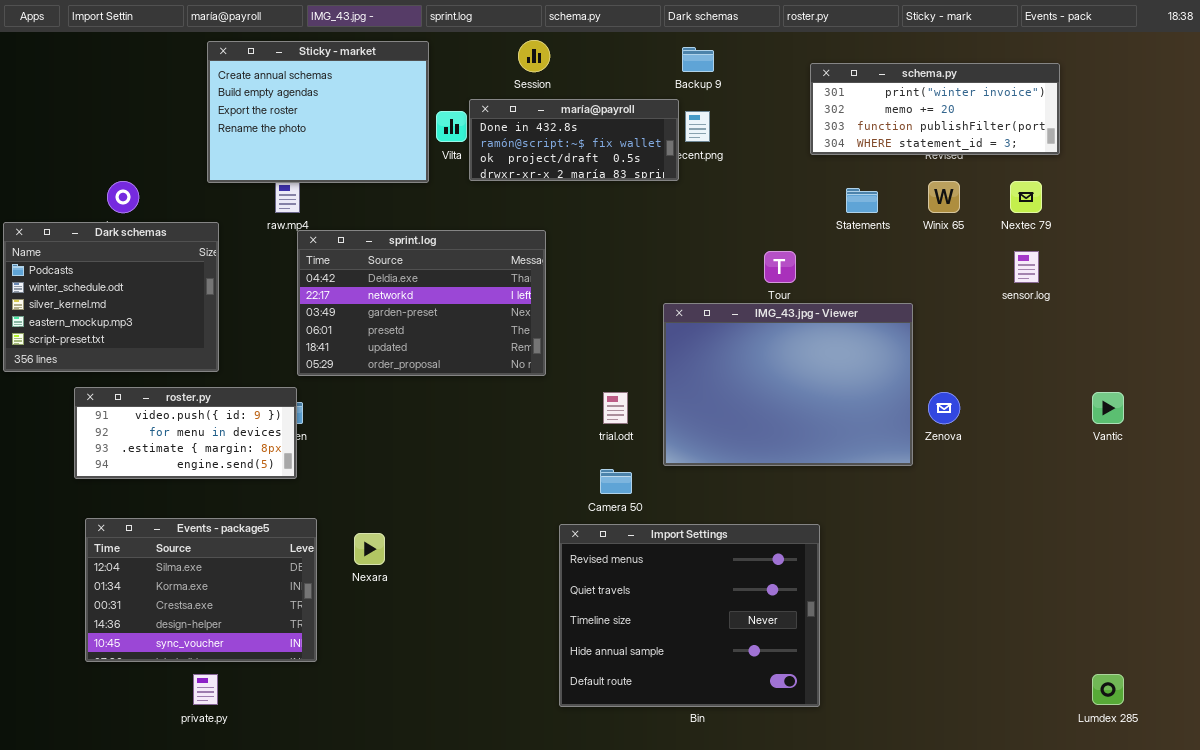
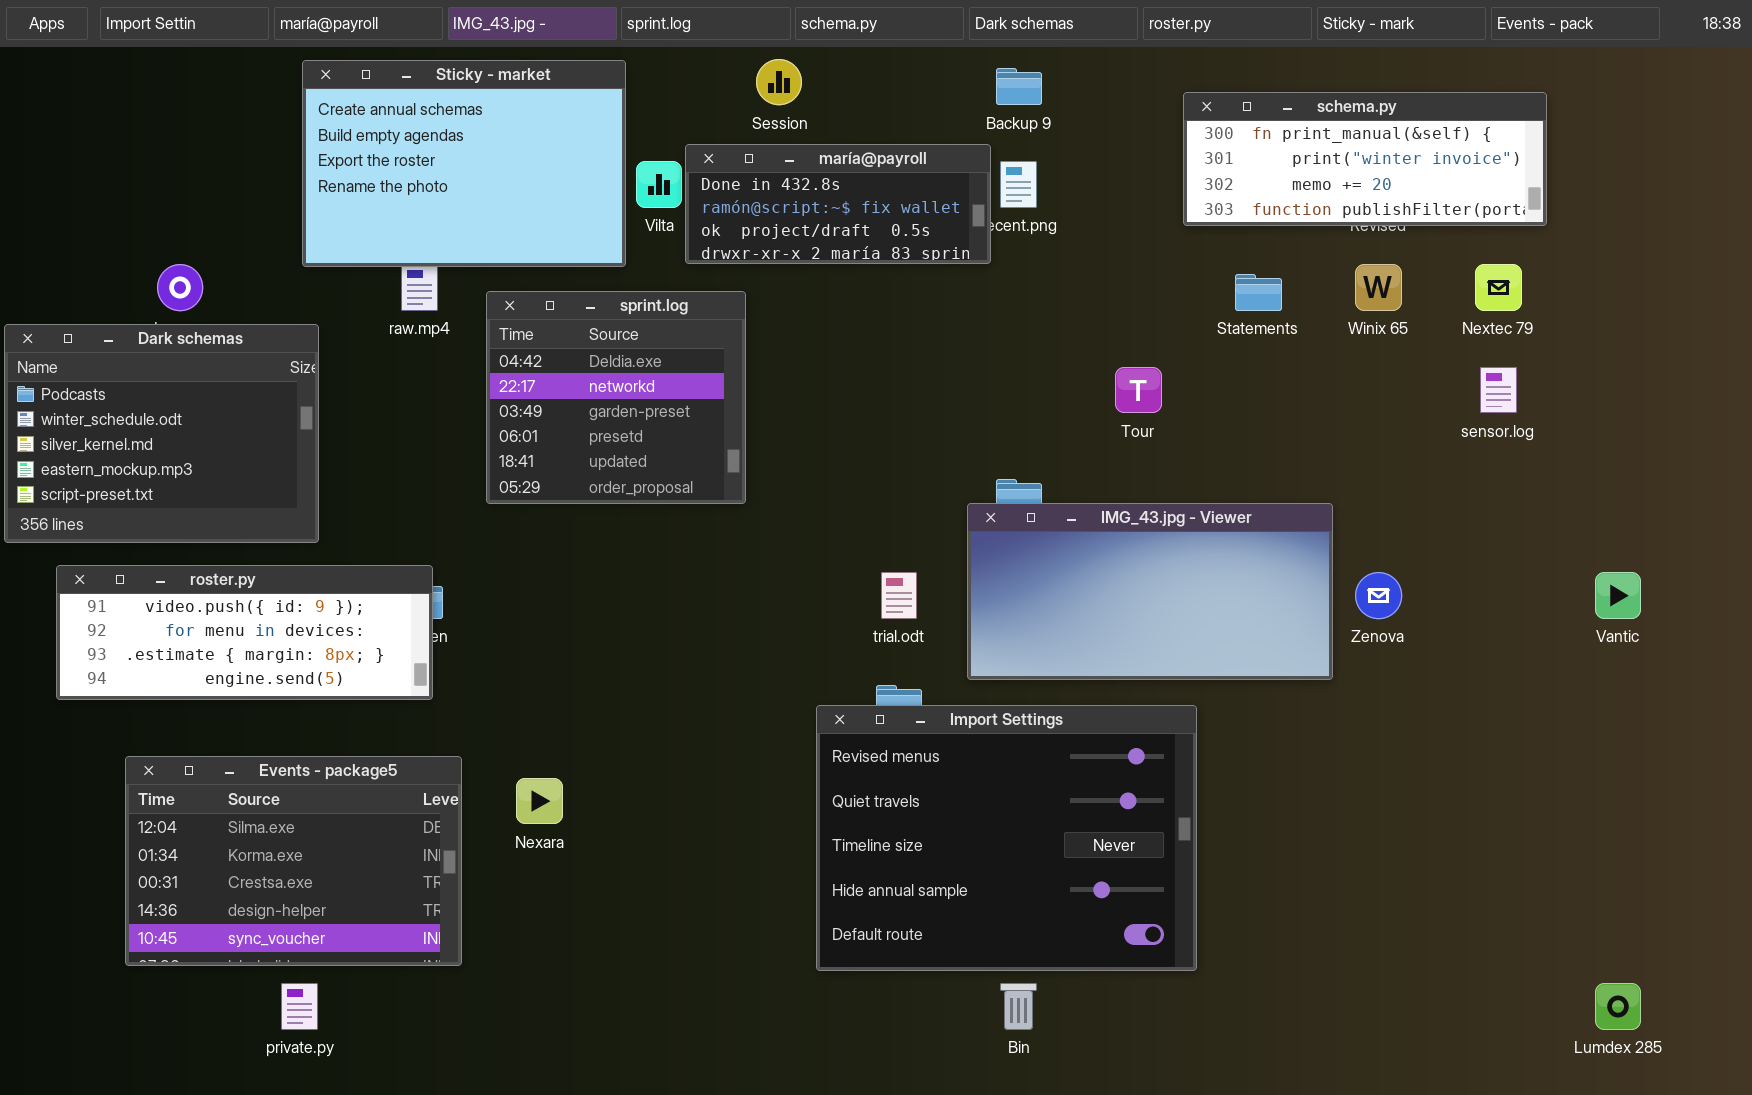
schema.py: [810,63,1060,155] -> [1183,92,1547,226], scrolled up 1 row
sprint.log: [297,230,546,376] -> [486,291,746,504], moved, resized
IMG_43.jpg - Viewer: [663,303,913,466] -> [967,503,1333,680], resized
roster.py: [74,387,297,479] -> [56,565,433,700], resized
Import Settings: [559,524,820,707] -> [816,705,1197,971], moved

